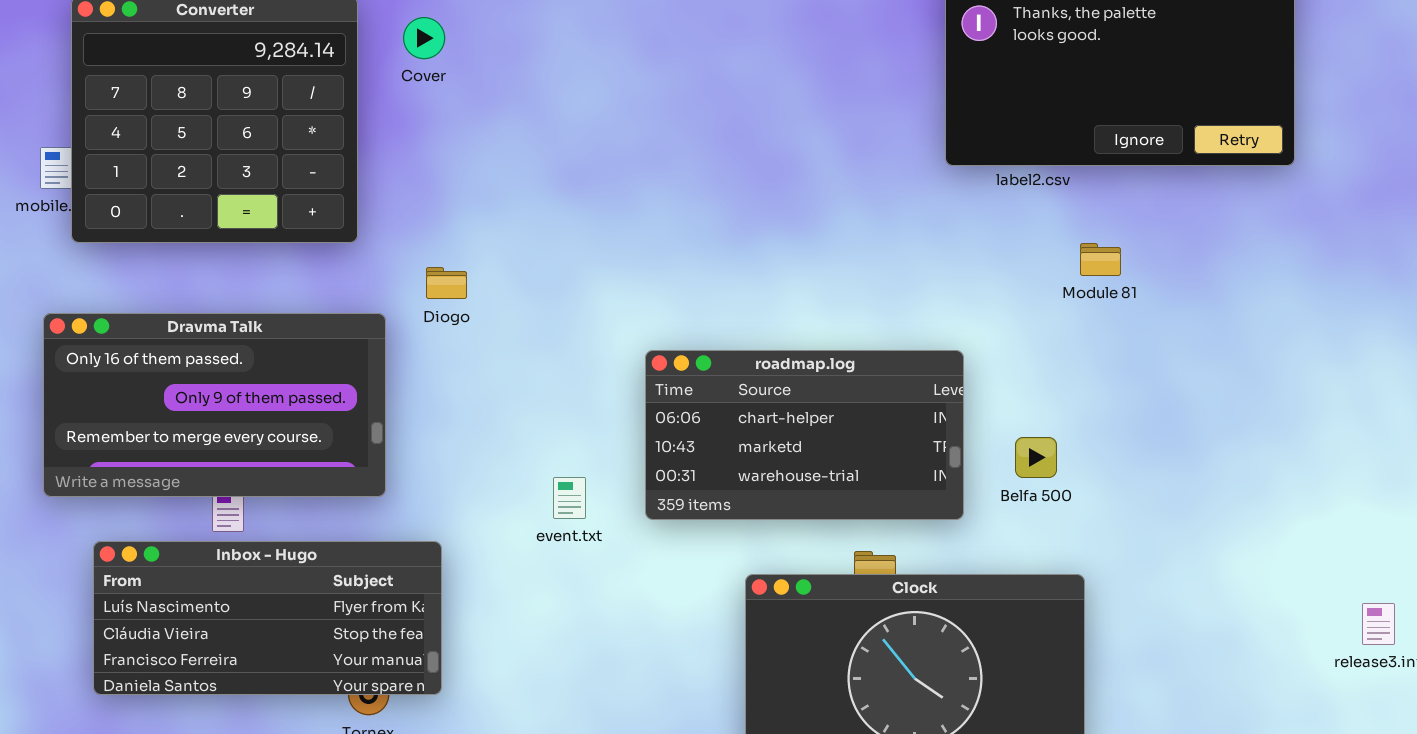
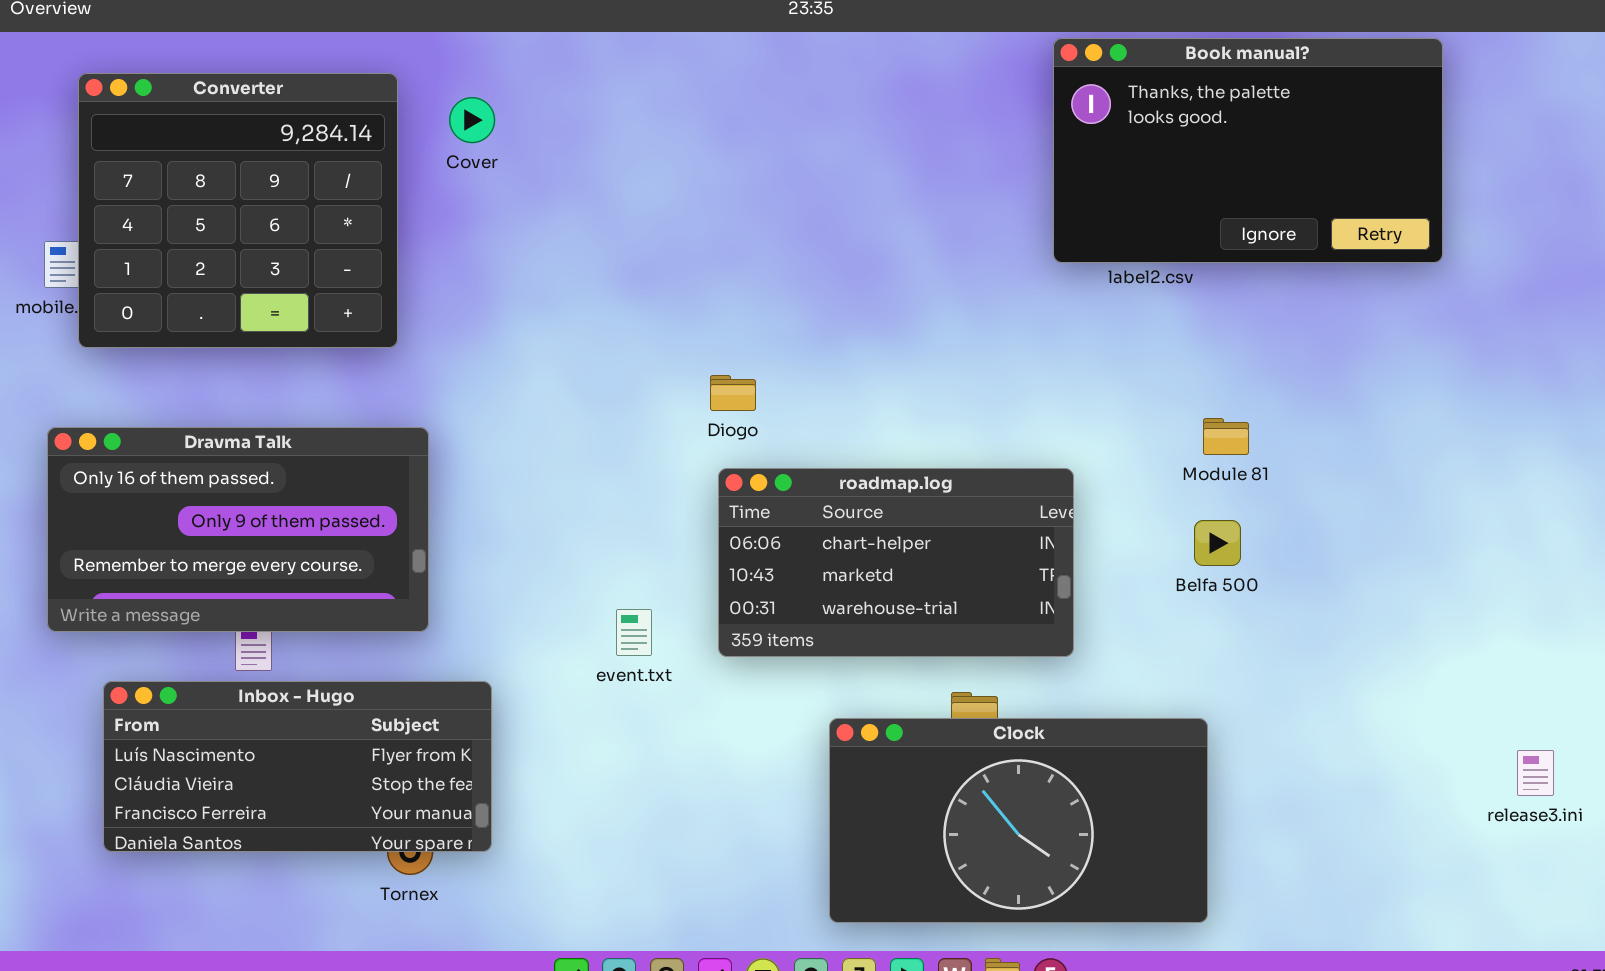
Module 81: [1080,243,1121,276] -> [1203,418,1249,455], moved
Diogo: [426,267,467,299] -> [710,375,756,411], moved
Belfa 500: [1015,437,1057,478] -> [1194,520,1241,566], moved

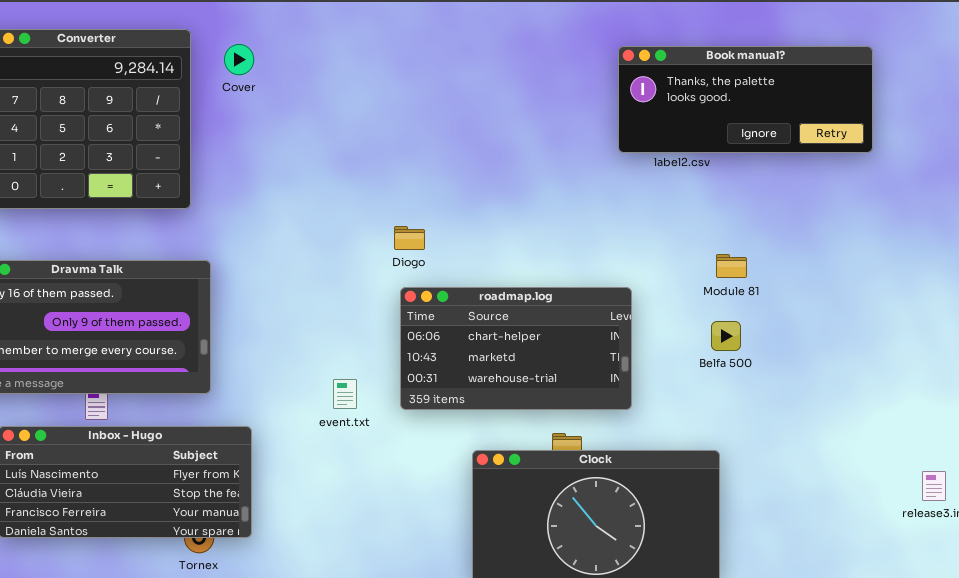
Book manual?: [1053,38,1443,263] -> [618,46,873,153], resized

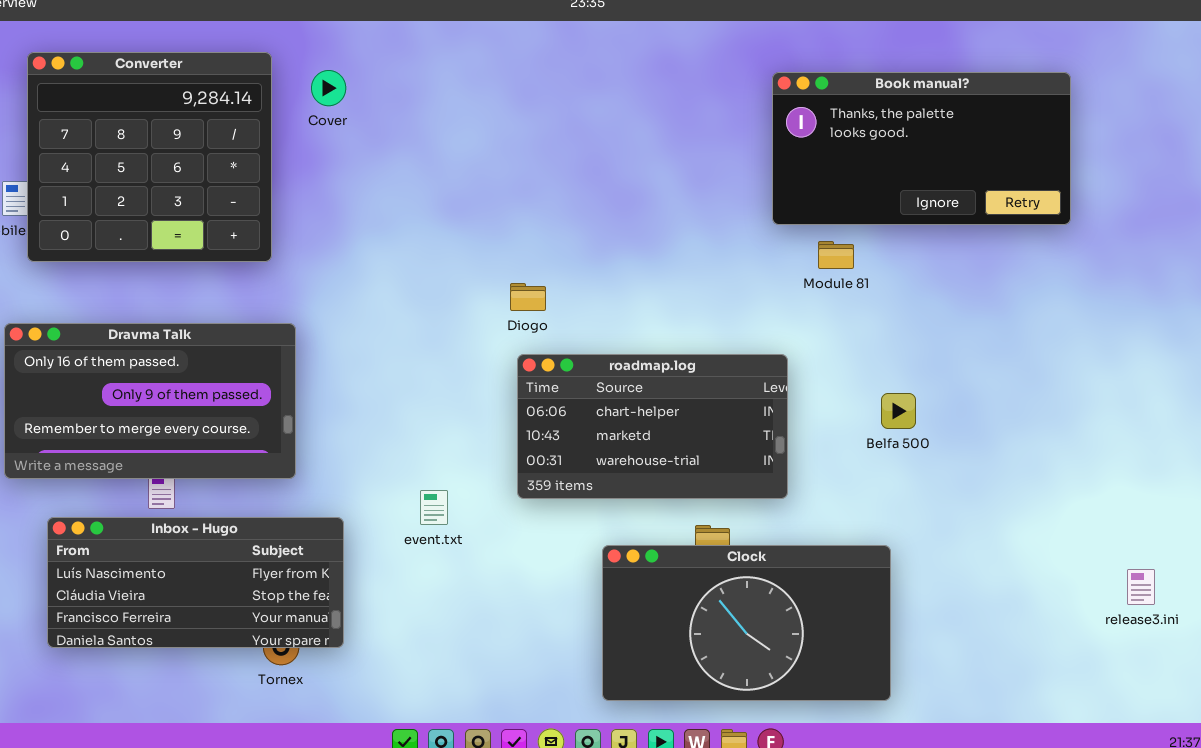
Book manual?: [618,46,873,153] -> [772,72,1071,225], resized
Module 81: [716,254,747,278] -> [818,241,854,269], moved
event.txt: [333,379,357,409] -> [420,490,448,525], moved

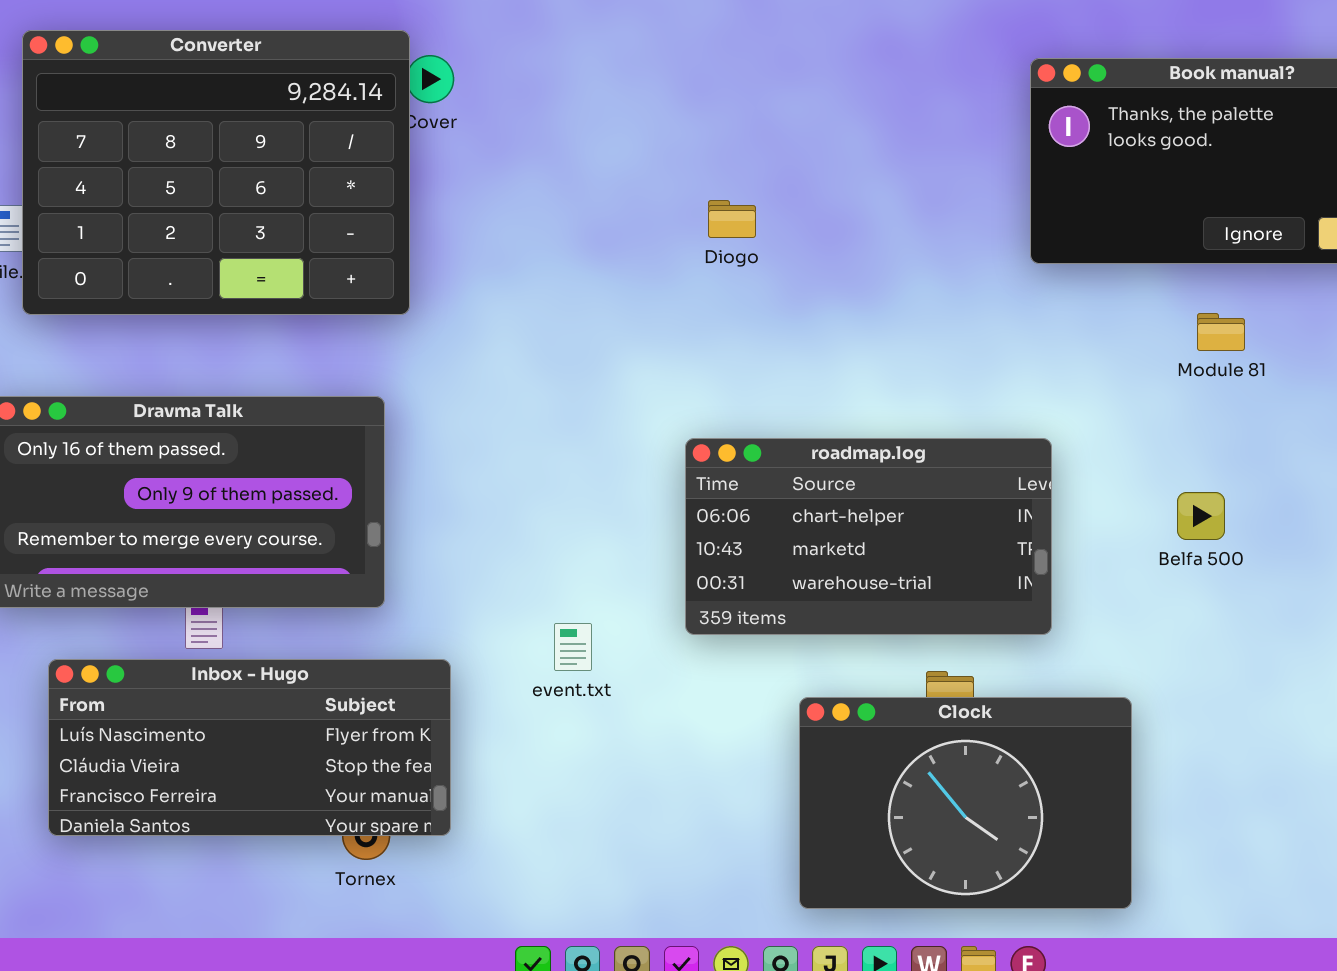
Converter: [27,52,272,262] -> [22,30,410,315], resized
Module 81: [818,241,854,269] -> [1197,313,1245,351], moved
Diogo: [510,283,546,311] -> [708,200,756,238], moved
Clock: [602,545,891,701] -> [799,697,1132,909], resized

